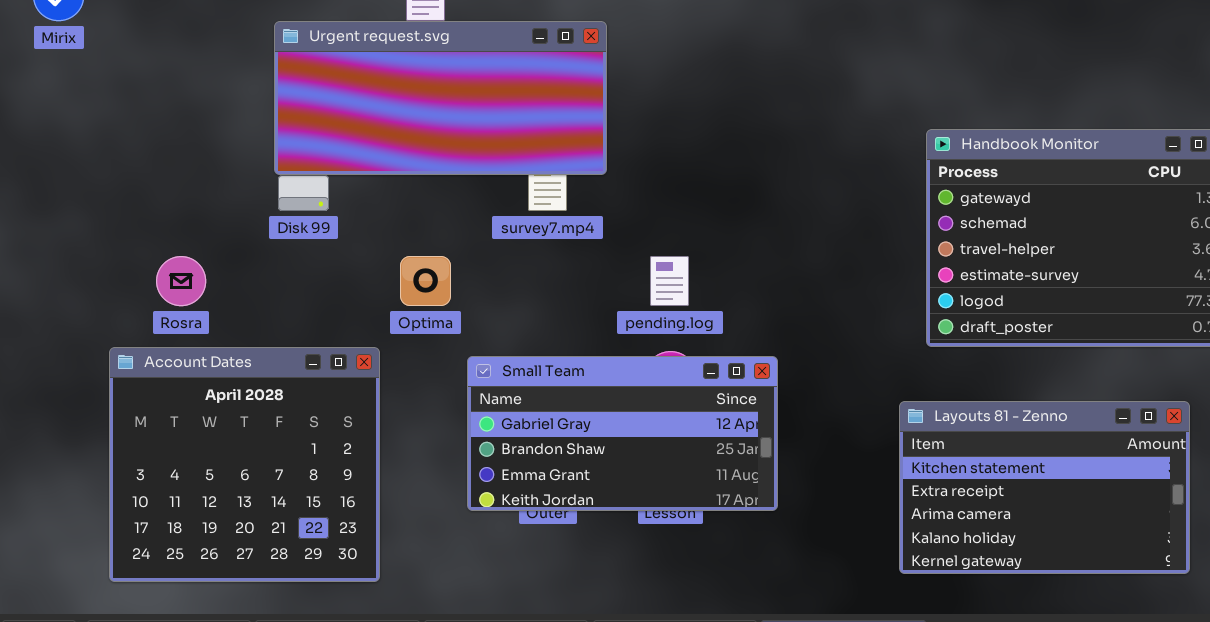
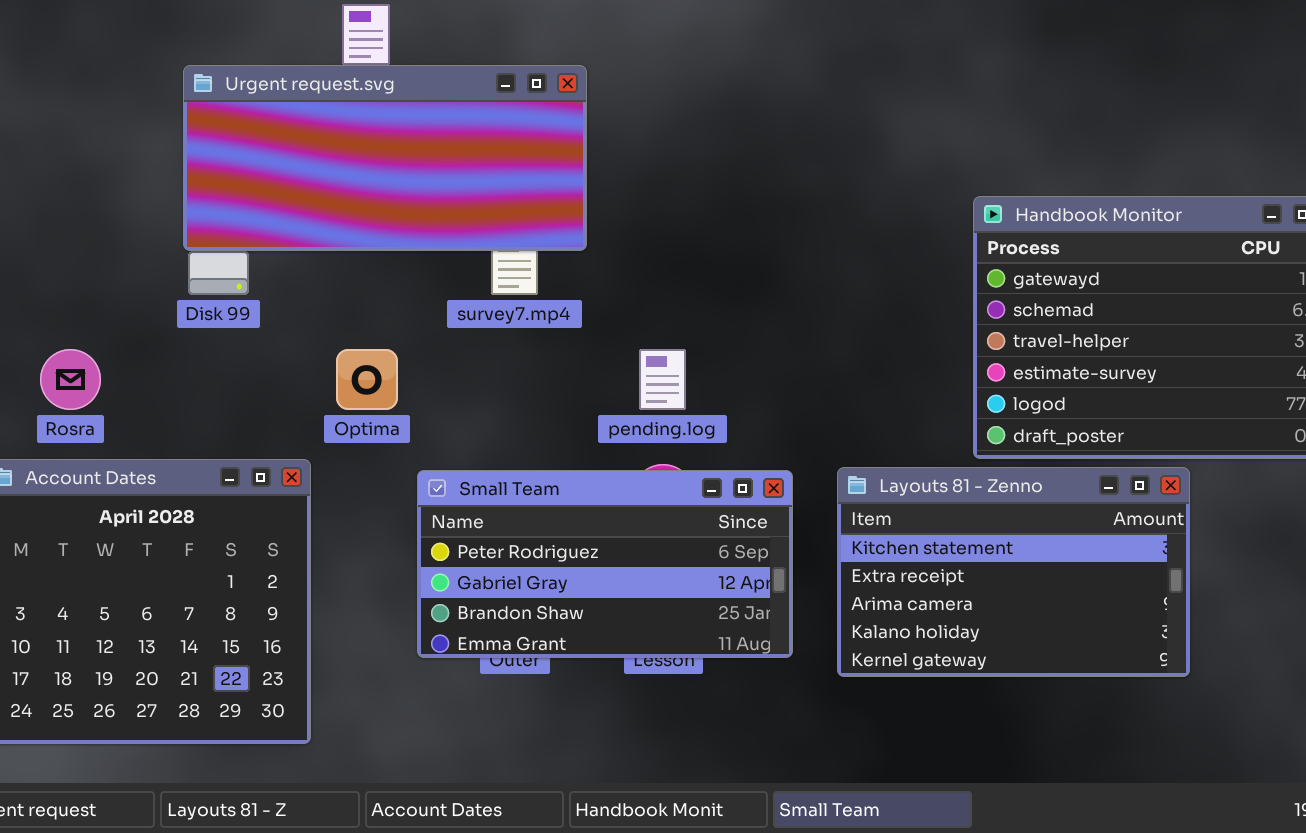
Small Team: [467,356,778,511] -> [417,470,793,658], scrolled up 1 row
Layouts 81 - Zenno: [899,401,1190,574] -> [837,467,1190,677], moved

